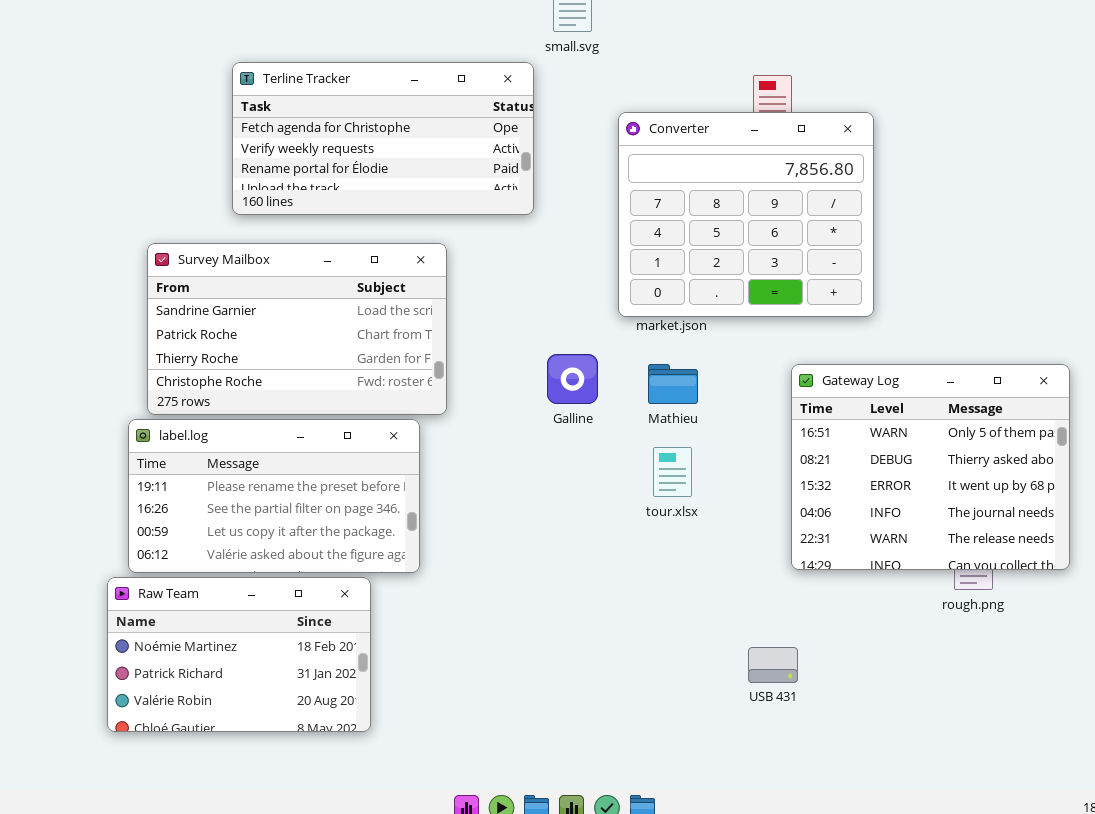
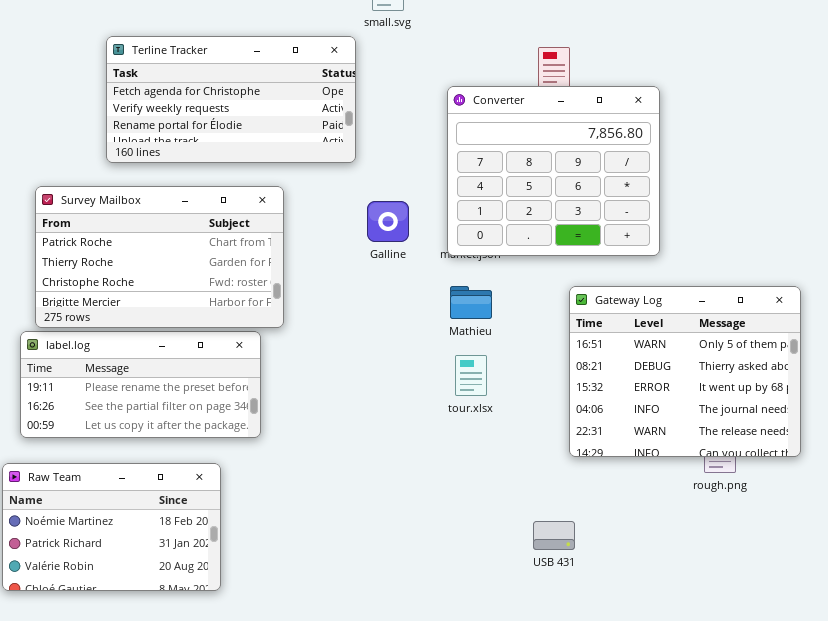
Converter: [618,112,874,317] -> [447,86,660,256], moved
Survey Mailbox: [147,243,447,415] -> [35,186,284,328], scrolled down 1 row
Galline: [547,354,598,404] -> [367,201,409,242], moved
label.log: [128,419,420,573] -> [20,331,261,438], resized

